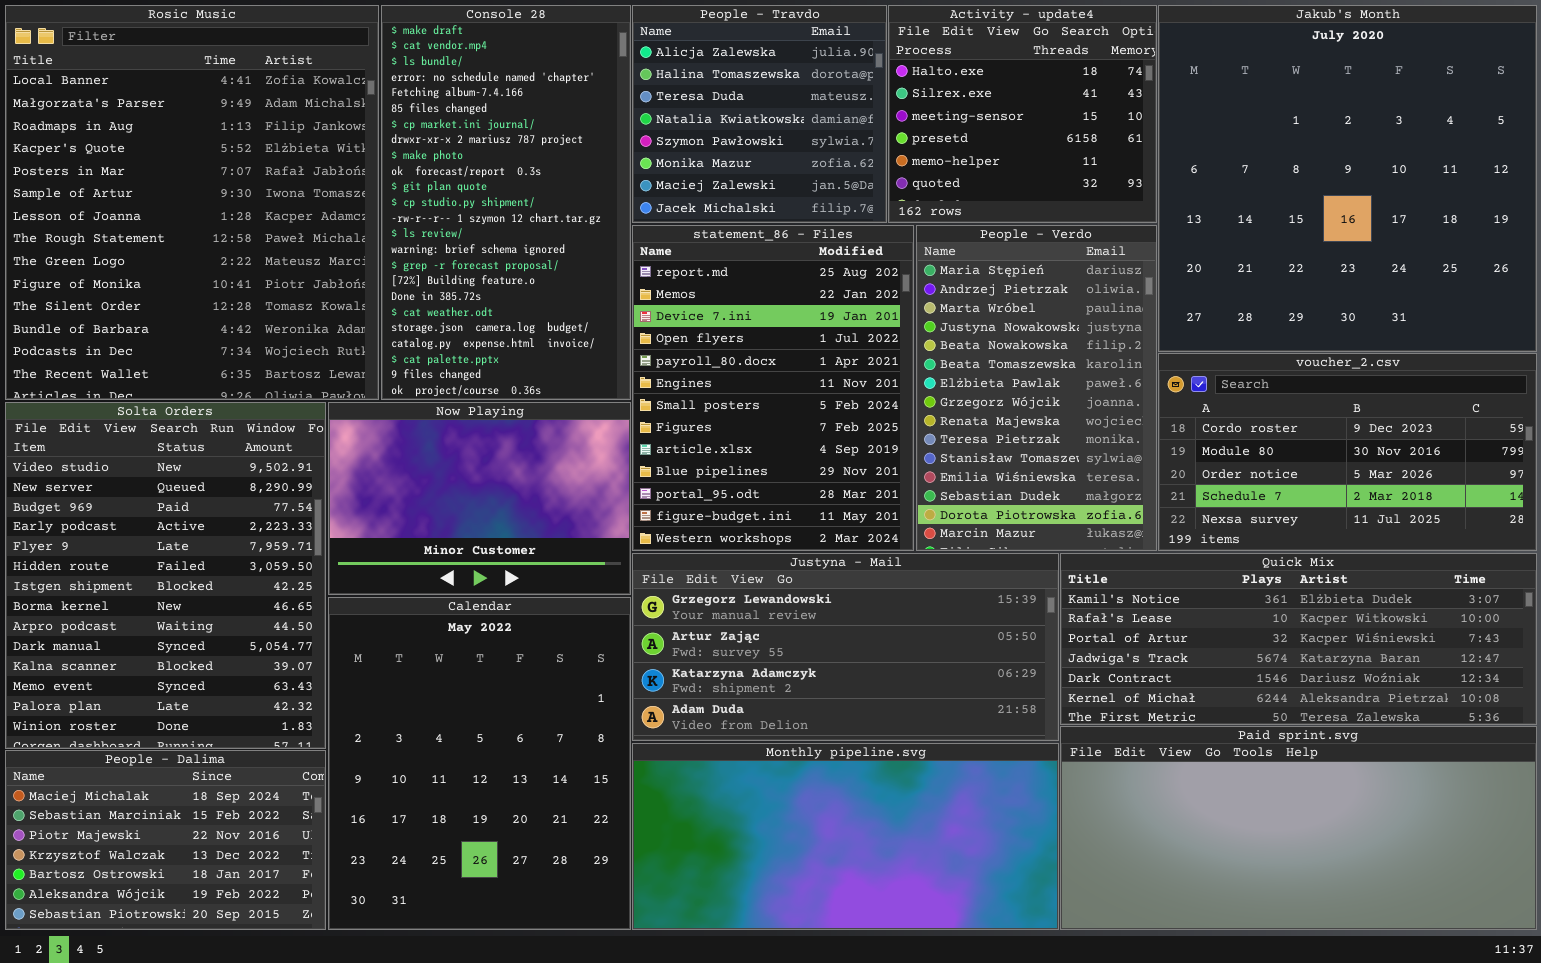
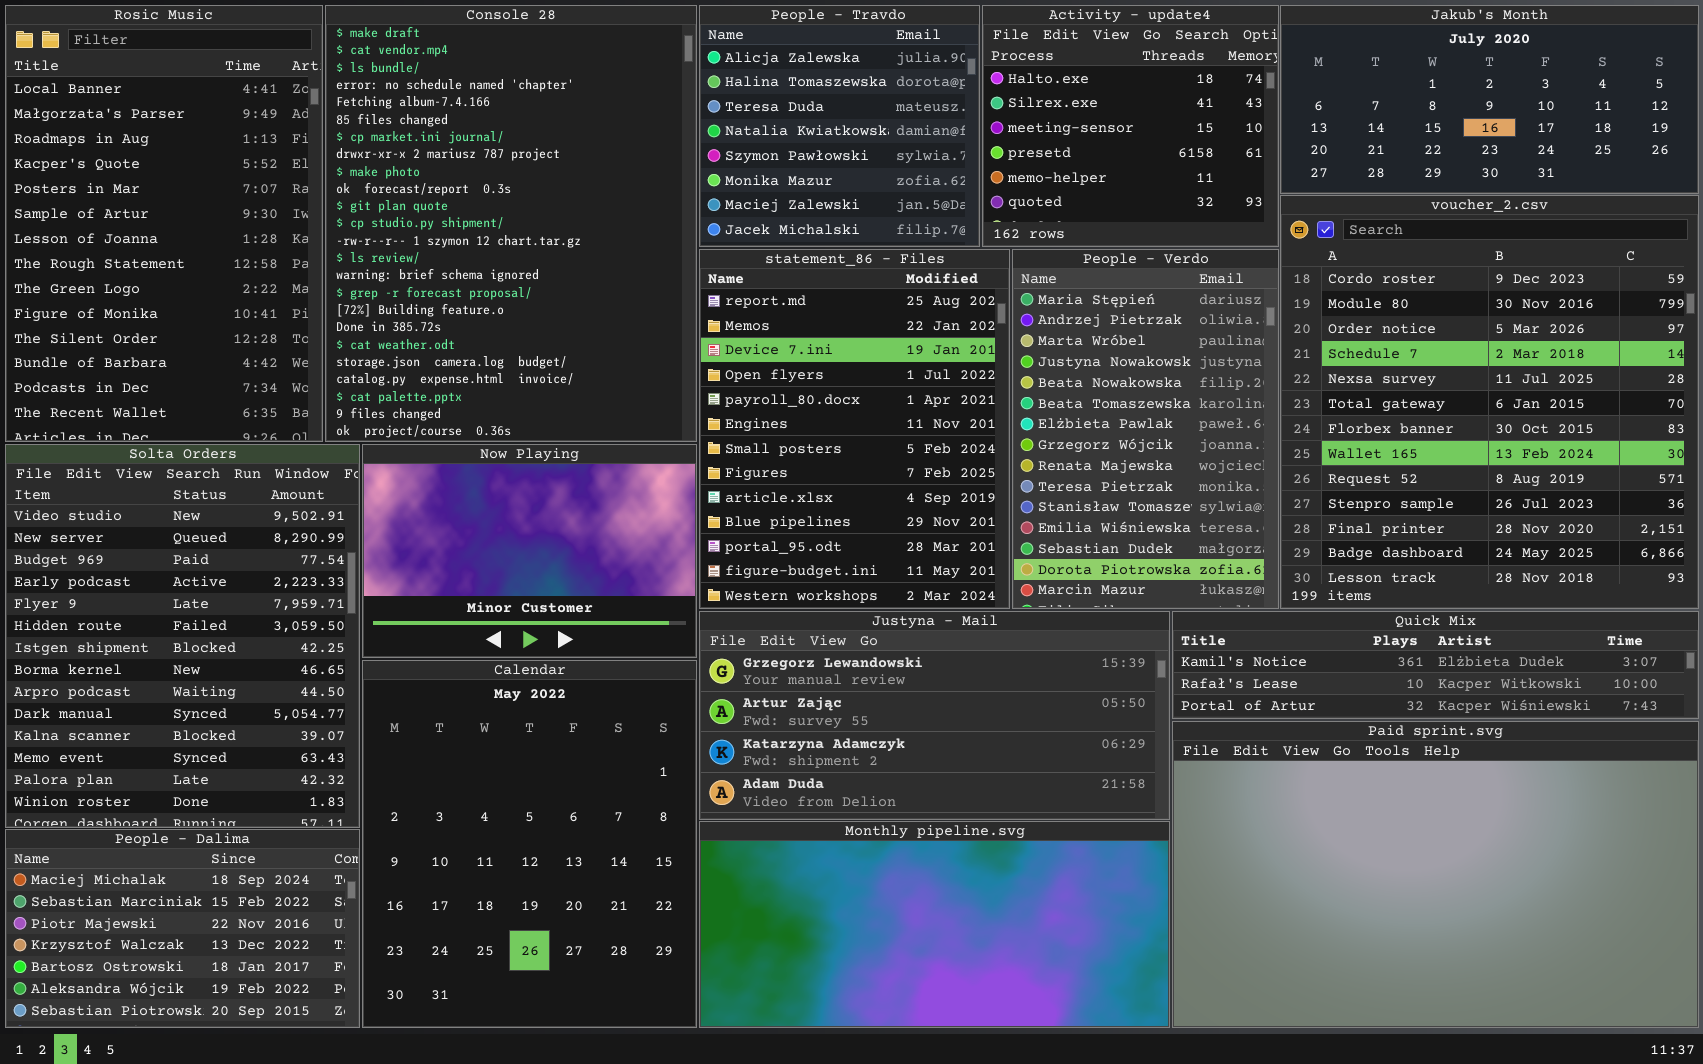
Rosic Music: [5,5,379,400] -> [5,5,323,442], resized
Console 28: [381,5,631,400] -> [325,5,697,442], resized
Jakub's Month: [1158,5,1537,352] -> [1280,5,1699,194], resized
voucher_2.csv: [1158,353,1537,551] -> [1280,195,1699,609], resized
Quick Mix: [1060,553,1537,725] -> [1172,611,1699,719], resized
Paid sprint.svg: [1060,726,1537,930] -> [1172,721,1699,1028], resized

